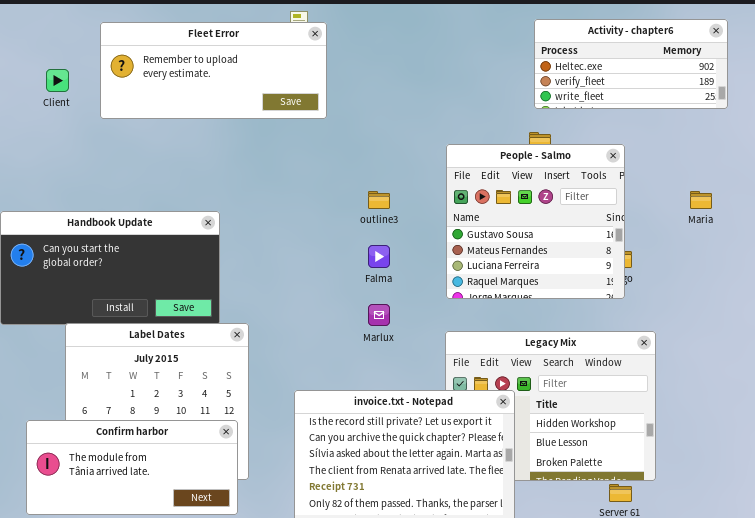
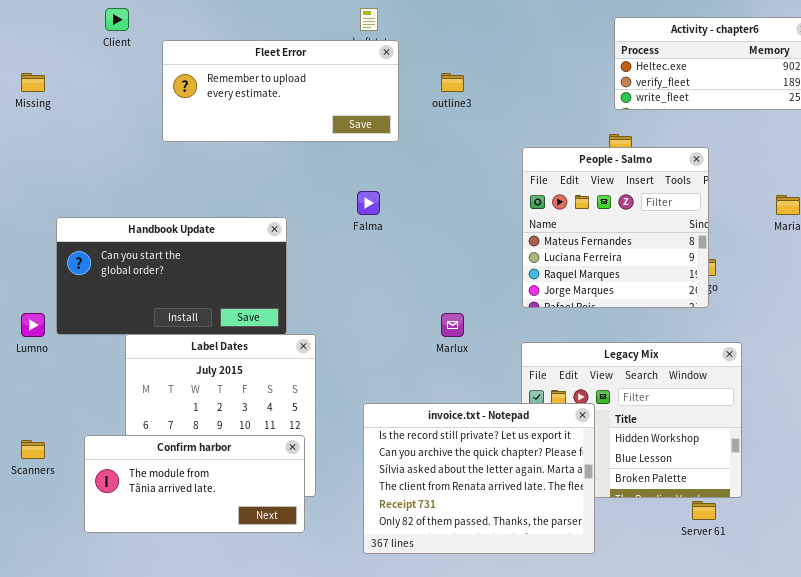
Fleet Error: [100,22,327,119] -> [162,40,399,142], moved
Client: [46,69,69,92] -> [105,8,129,31], moved
People - Salmo: [446,144,625,299] -> [522,147,709,308], scrolled down 1 row
outline3: [368,191,390,209] -> [441,73,464,92], moved
Falma: [368,245,390,268] -> [357,191,380,215], moved

